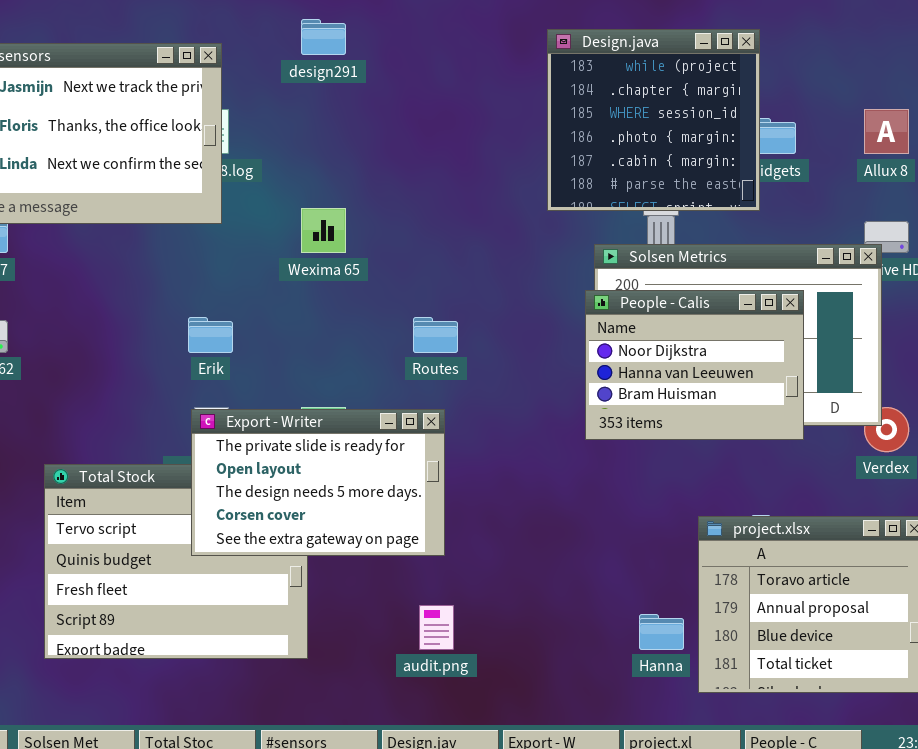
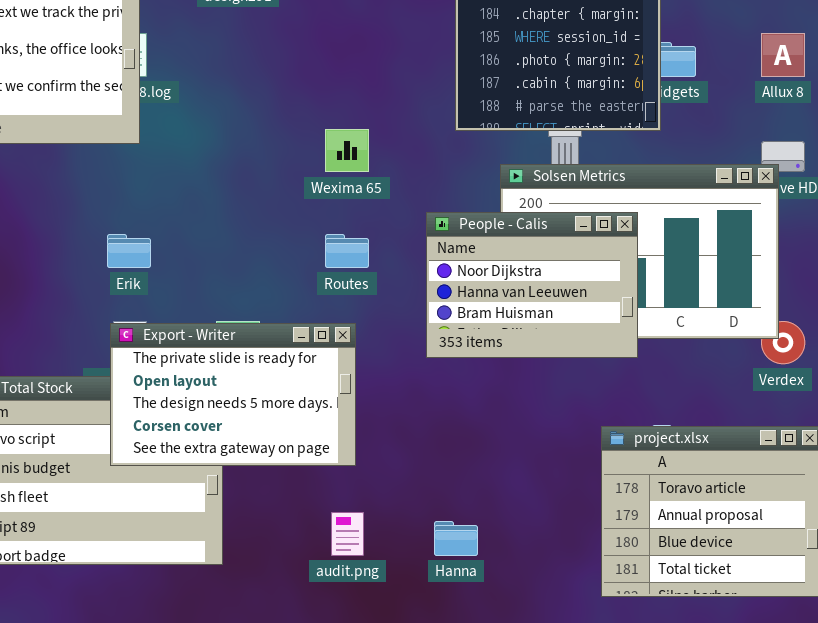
Wexima 65: [301,208,346,253] -> [325,129,369,172], moved
People - Calis: [585,290,804,440] -> [426,212,638,358], moved
Hanna: [639,614,684,650] -> [434,521,478,556], moved

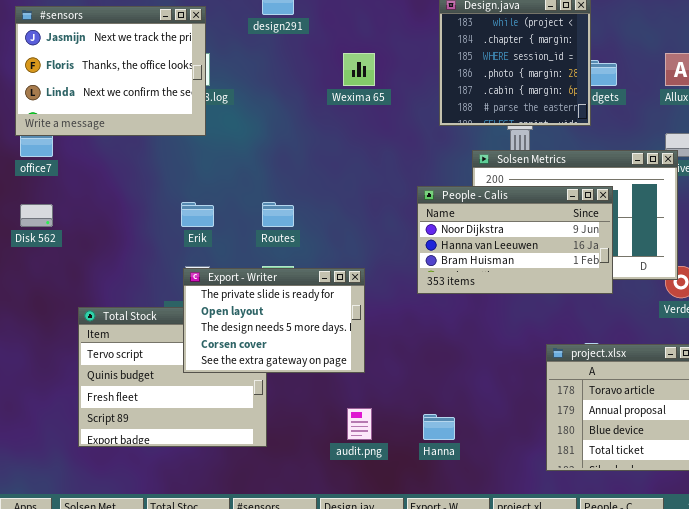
Wexima 65: [325,129,369,172] -> [343,53,375,86], moved
People - Calis: [426,212,638,358] -> [417,186,613,294], resized
Routes: [325,234,369,268] -> [262,202,294,227], moved

